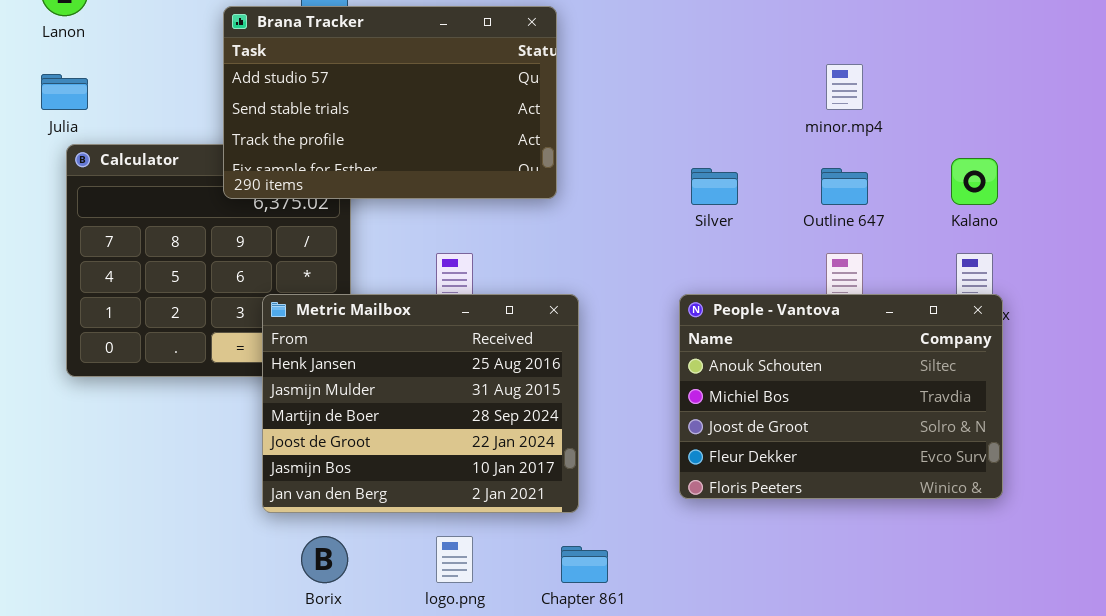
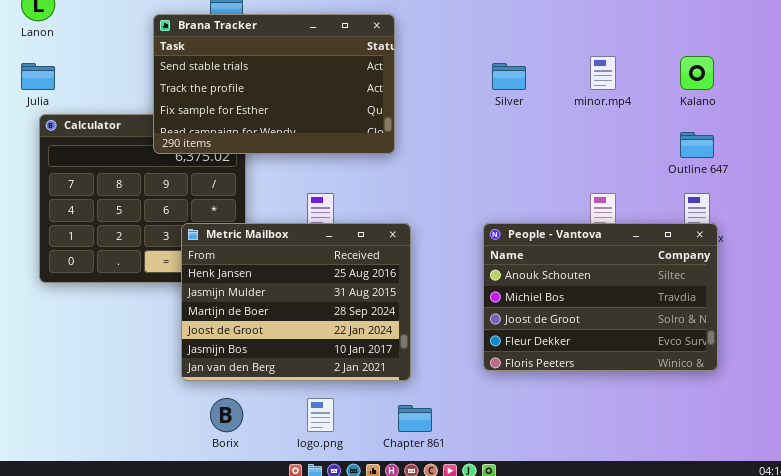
Brana Tracker: [223,6,557,199] -> [153,14,395,154], scrolled down 1 row
Kalano: [951,158,998,205] -> [680,56,714,90], moved
Silver: [691,168,738,205] -> [492,63,526,90], moved
Outline 647: [821,168,868,205] -> [680,132,714,158], moved

